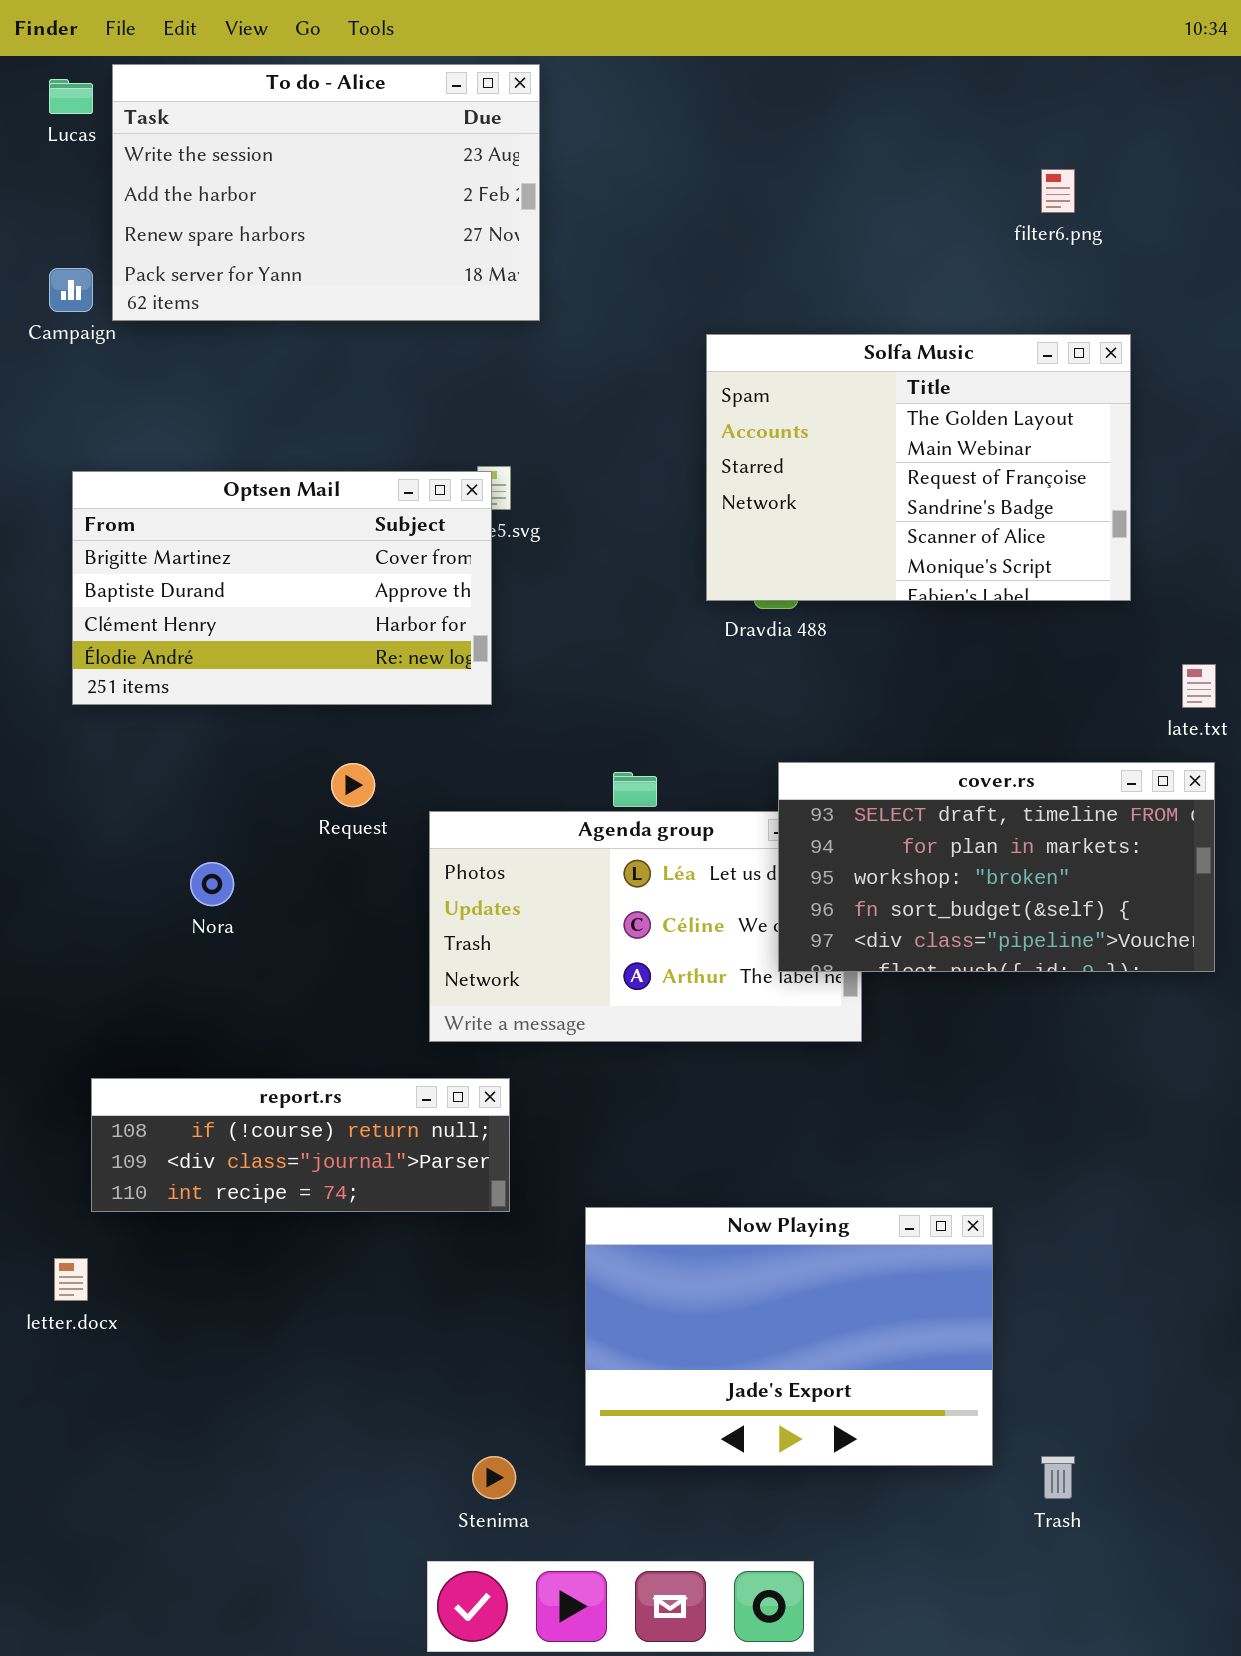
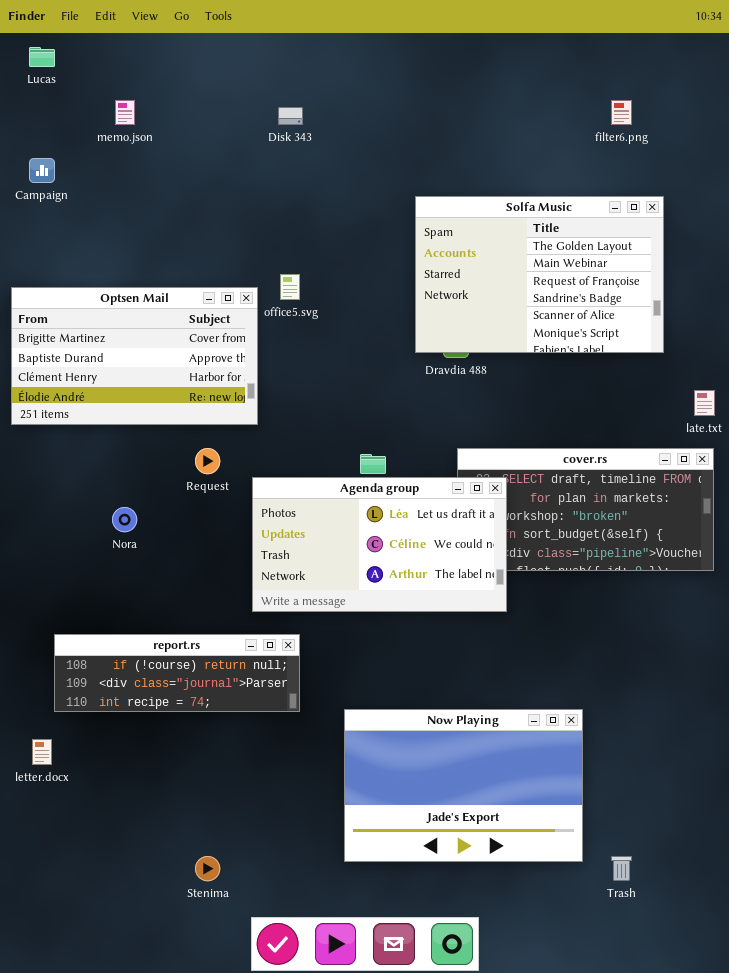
To do - Alice: [112,64,540,321] -> none, closed
Optsen Mail: [72,471,492,705] -> [11,287,258,425], moved
Agenda group: [429,811,862,1042] -> [252,477,507,612], raised
Stenima: [472,1456,516,1499] -> [195,856,220,881], moved

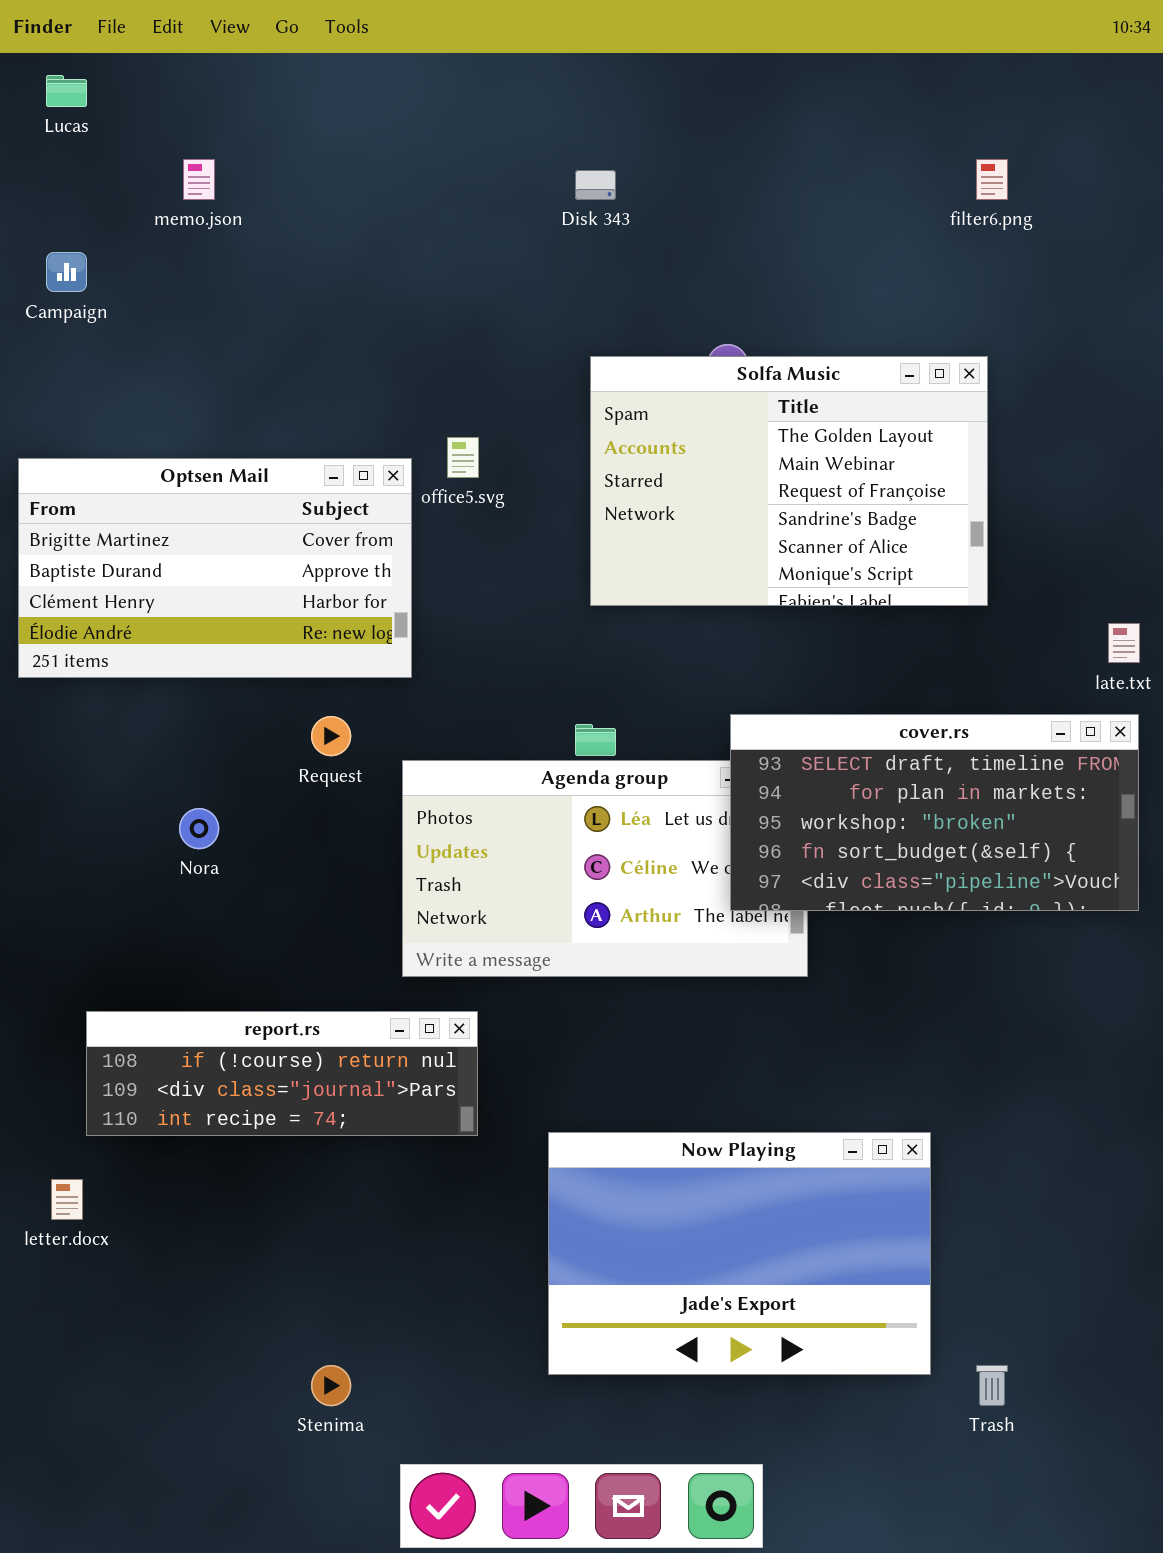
Disk 343: [278,107,303,125] -> [575,170,616,200], moved
Solfa Music: [415,196,664,353] -> [590,356,988,606], moved
cover.rs: [457,448,714,571] -> [730,714,1139,911], raised

